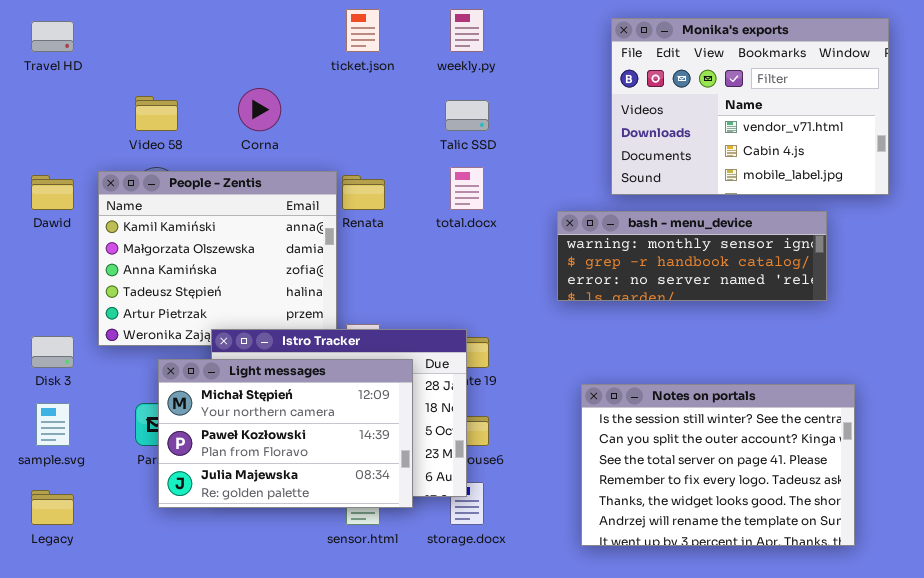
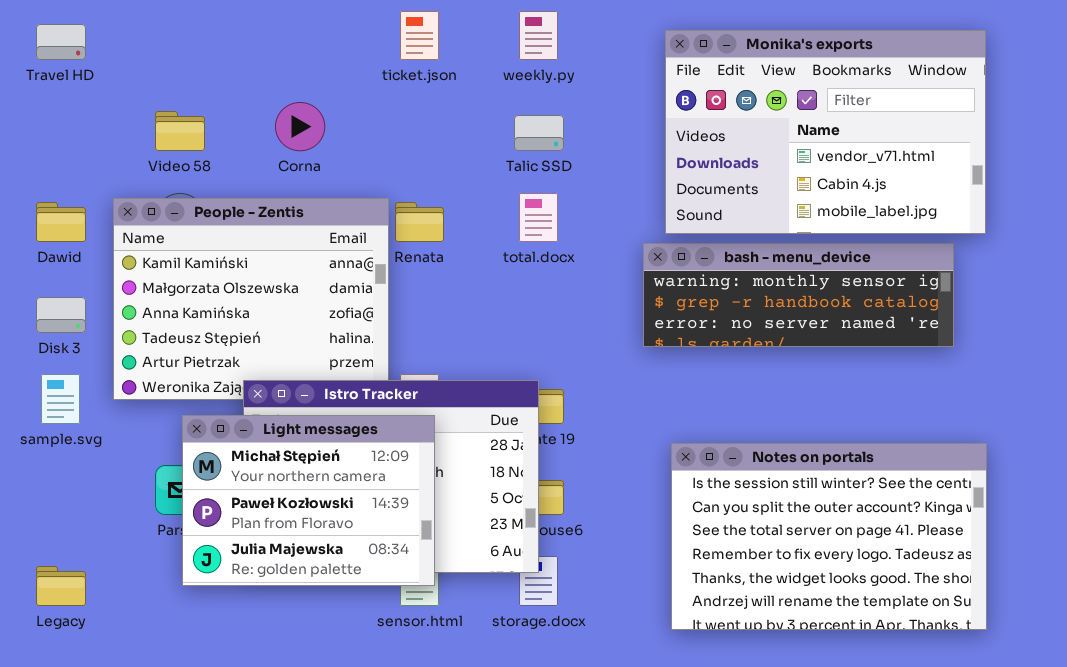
Monika's exports: [611,18,889,195] -> [665,30,986,234], moved
Disk 3: [31,336,74,368] -> [36,297,86,333], moved
Light messages: [158,359,413,508] -> [182,415,435,586], resized
sample.svg: [36,403,70,446] -> [41,374,80,424], moved

